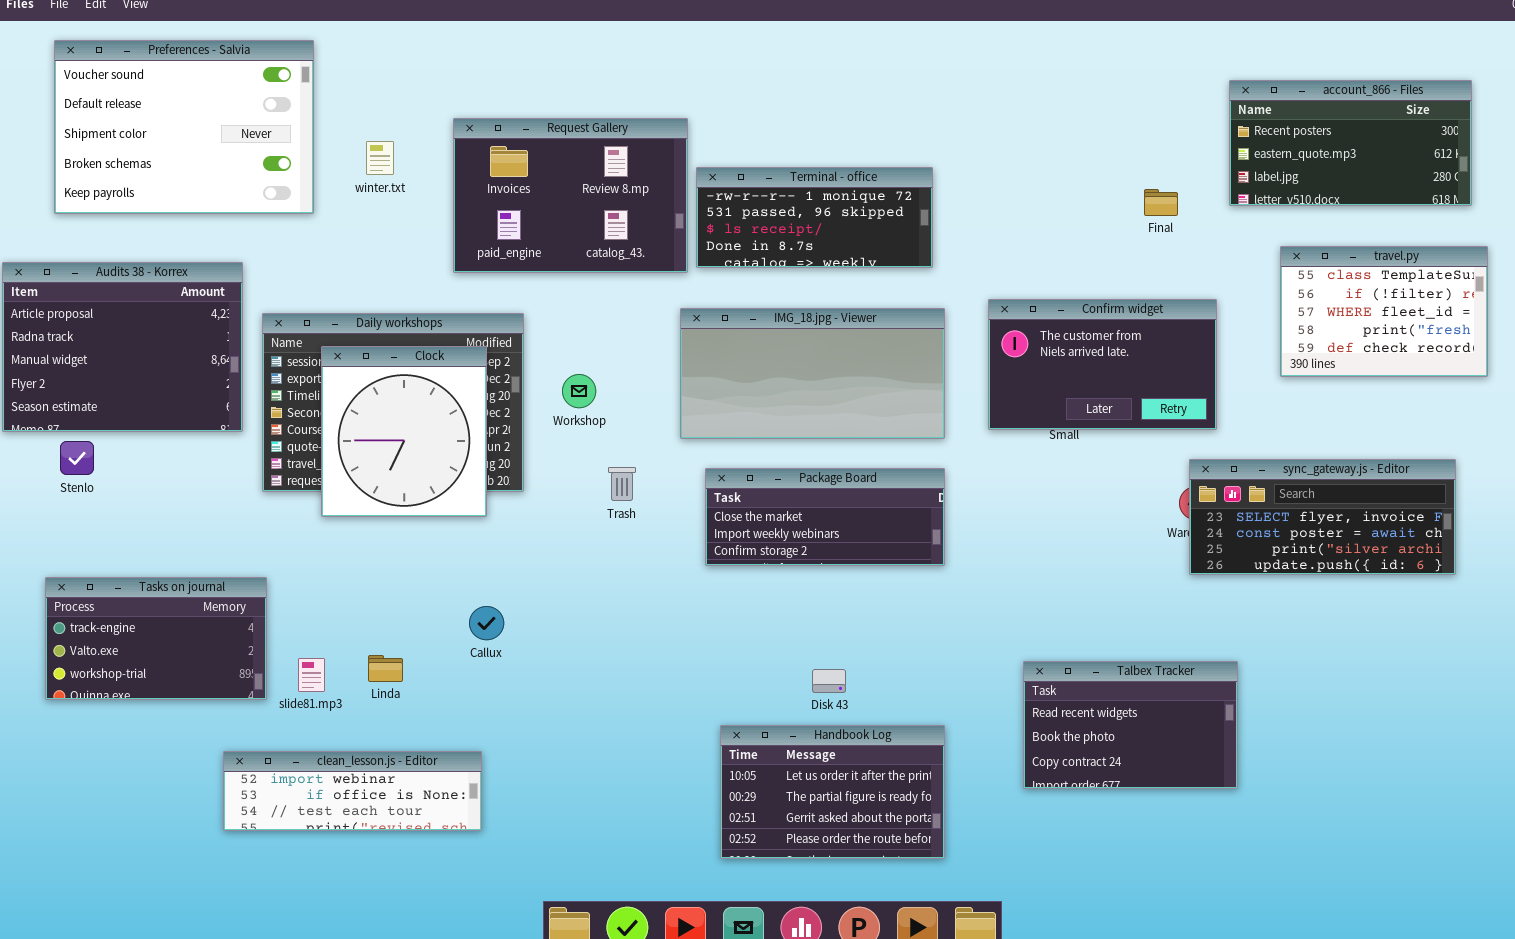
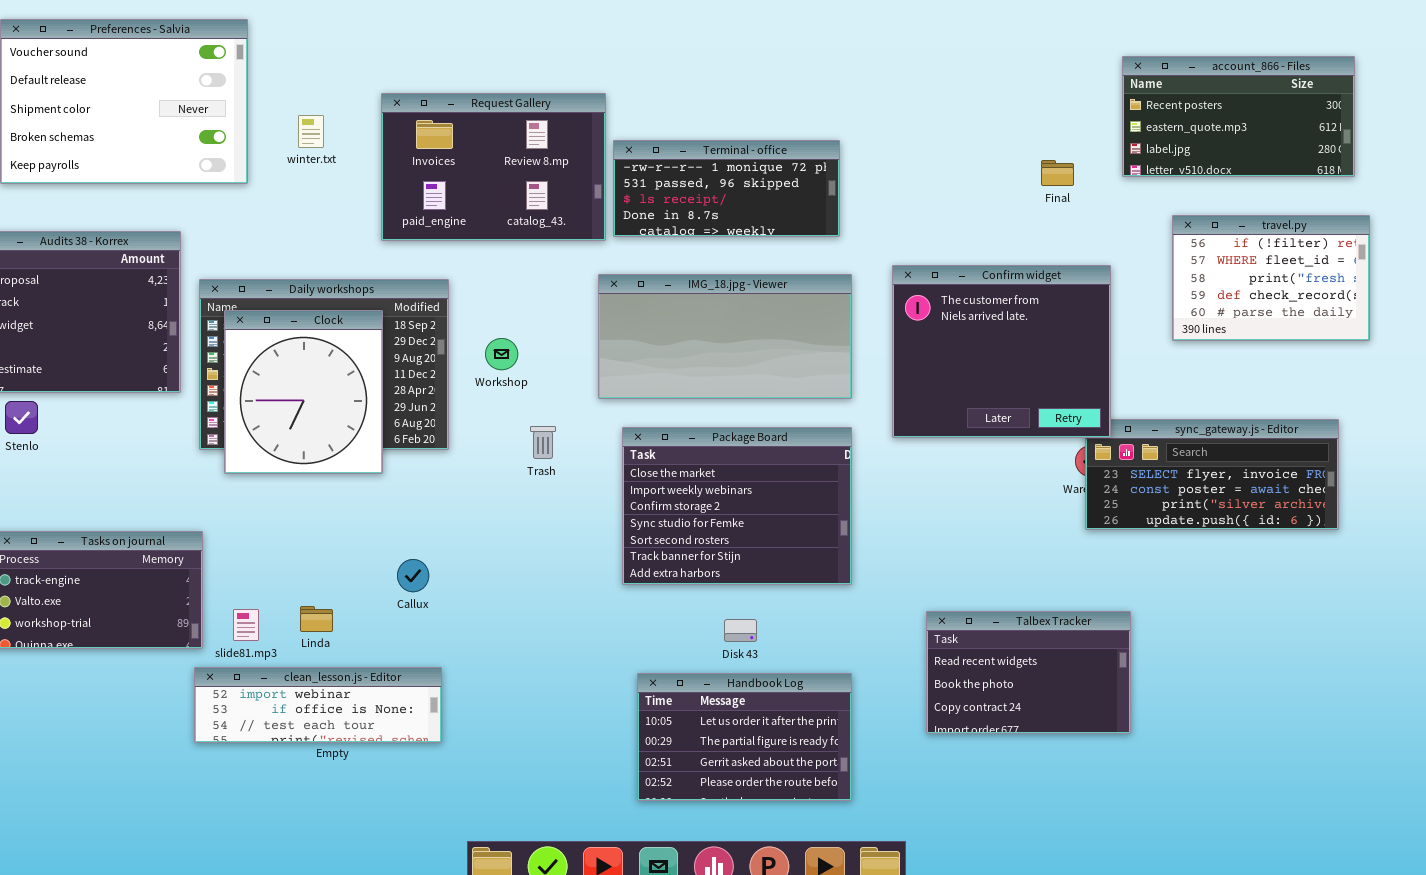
travel.py: [1280,246,1488,377] -> [1172,215,1370,341], scrolled down 1 row
Confirm widget: [988,299,1217,430] -> [892,265,1111,438], resized
Clock: [321,346,487,517] -> [224,310,383,474], moved
Package Board: [705,468,945,566] -> [622,427,852,585], resized
clean_lesson.js - Editor: [223,751,482,831] -> [194,667,442,743], moved

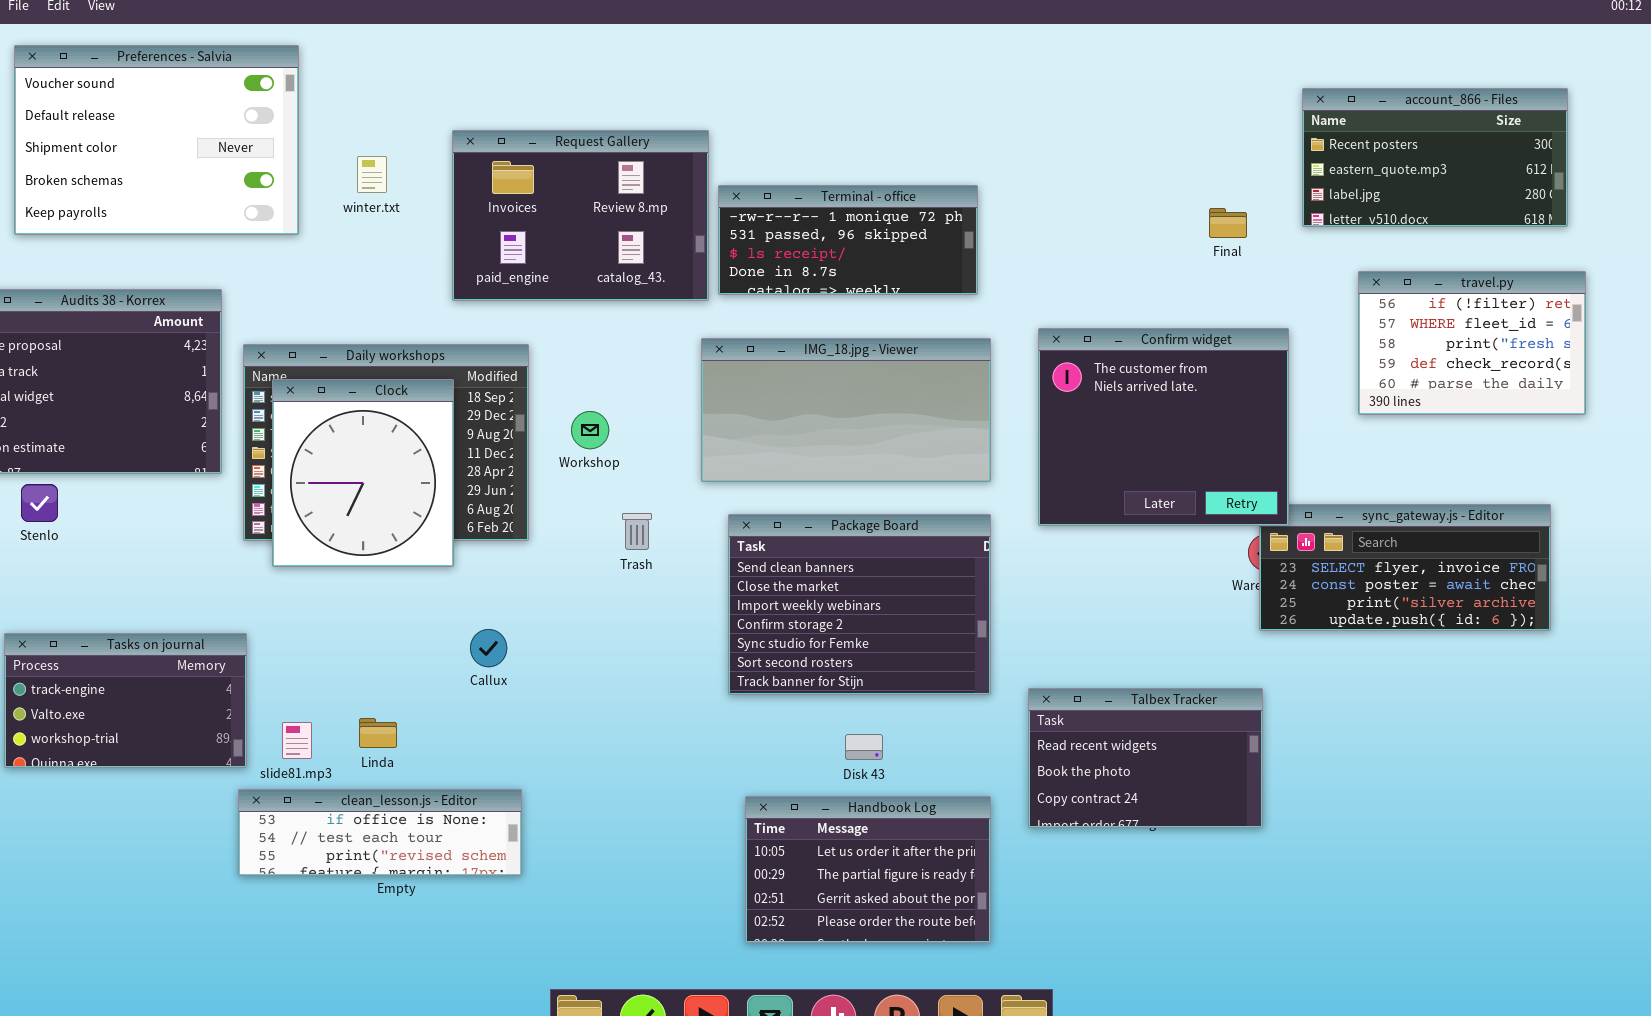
Package Board: [622,427,852,585] -> [728,514,991,695], scrolled up 1 row
Callux: [397,559,429,592] -> [470,629,507,667], moved
Talbex Tracker: [926,611,1131,734] -> [1028,688,1263,828], moved
clean_lesson.js - Editor: [194,667,442,743] -> [238,789,522,876], scrolled down 1 row

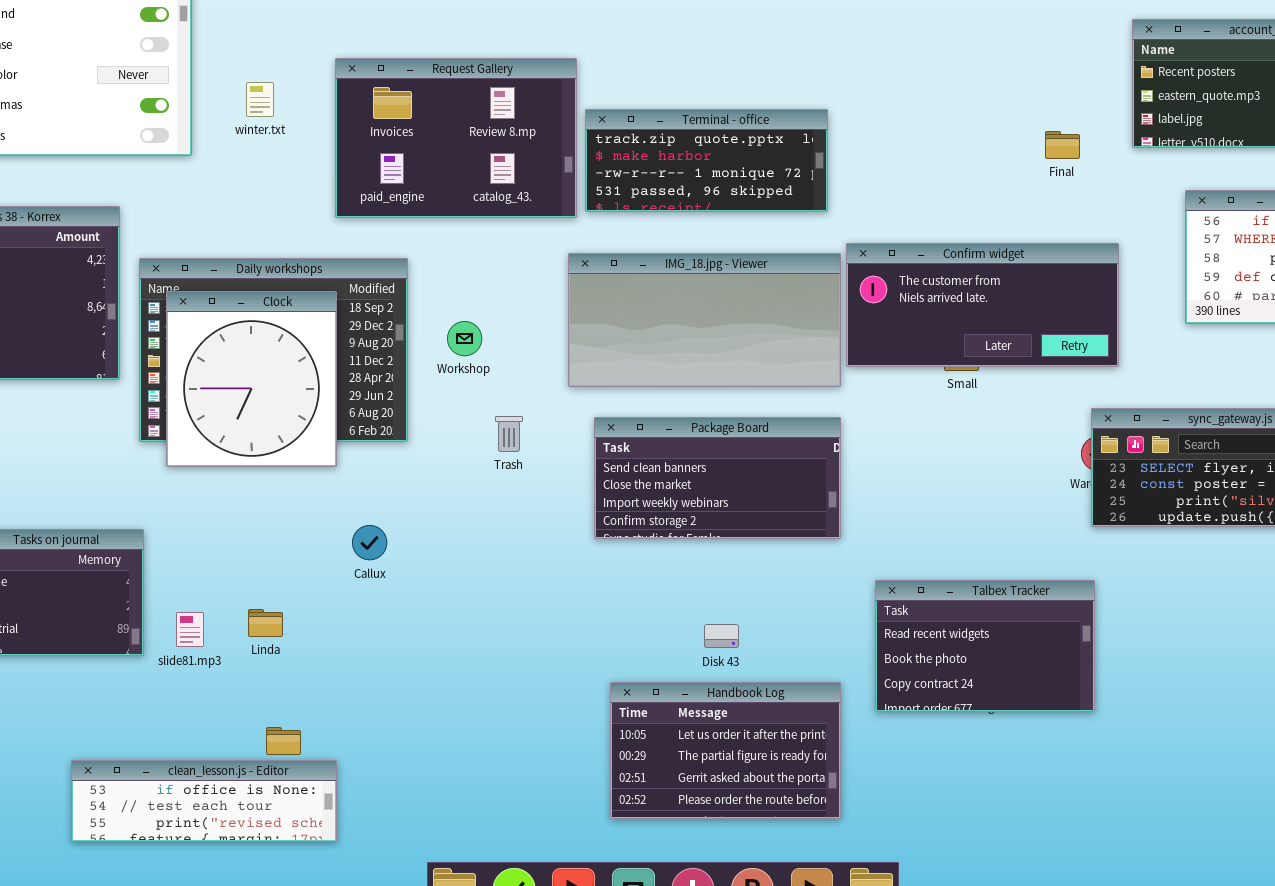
Terminal - office: [718,185,978,295] -> [585,109,828,212], scrolled up 2 rows
Confirm widget: [1038,328,1289,526] -> [846,243,1119,367], resized
Package Board: [728,514,991,695] -> [594,417,841,539], resized
clean_lesson.js - Editor: [238,789,522,876] -> [71,760,337,842], moved

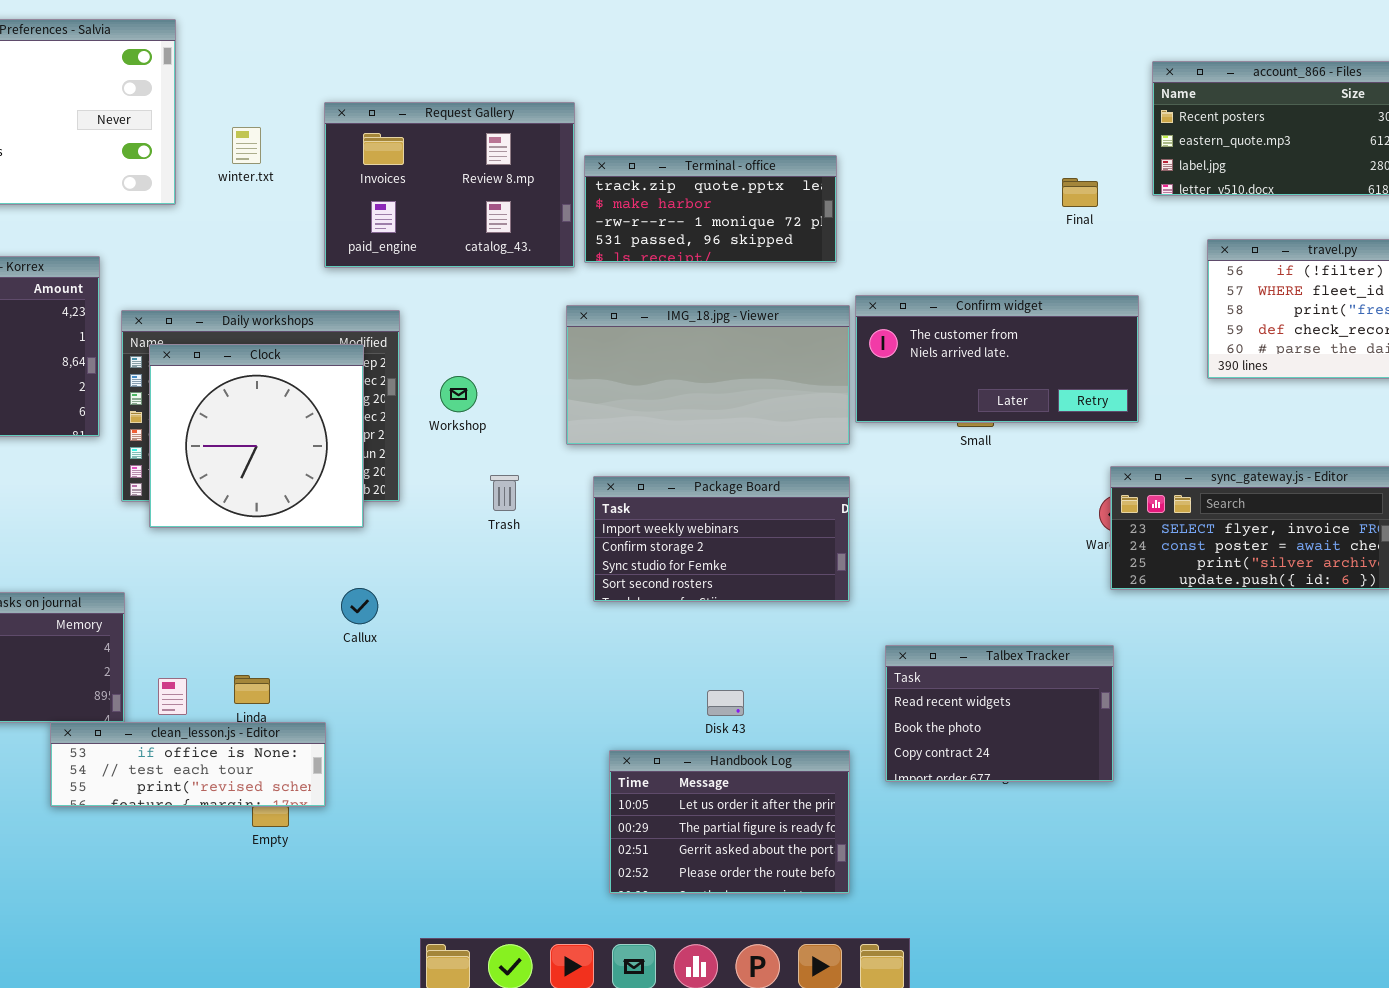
Clock: [166,291,337,467] -> [149,344,364,528], resized
Package Board: [594,417,841,539] -> [593,476,850,602], scrolled down 2 rows
clean_lesson.js - Editor: [71,760,337,842] -> [50,722,326,807], moved

